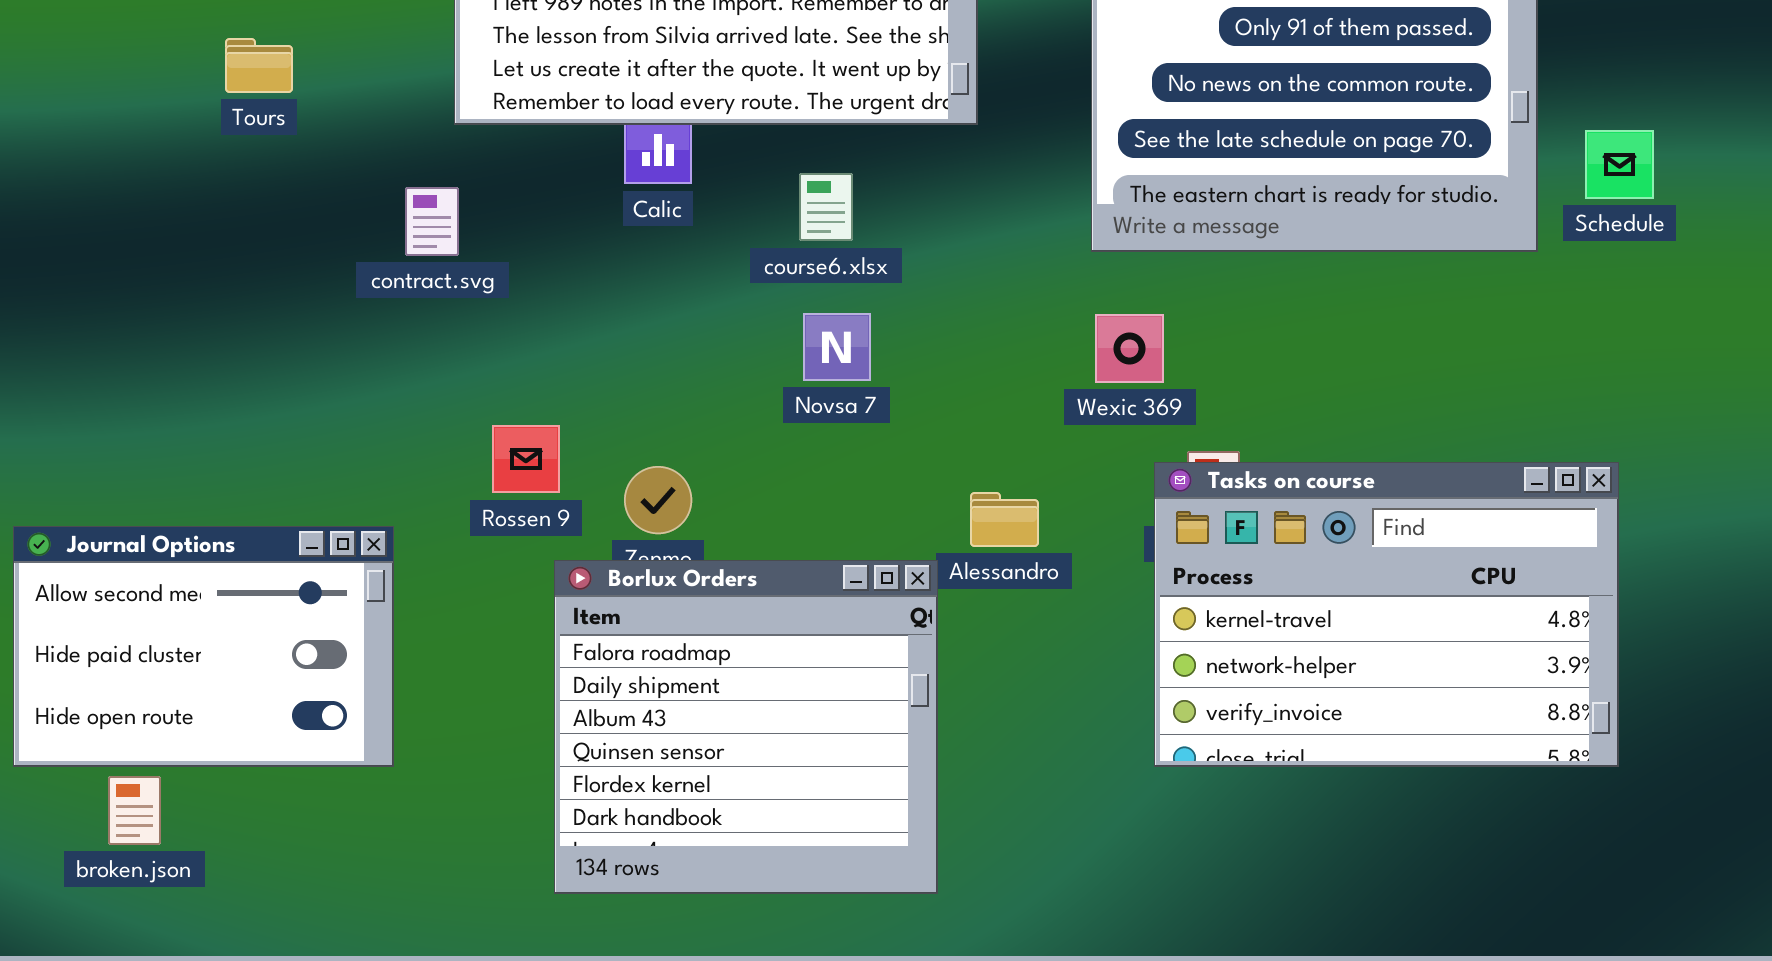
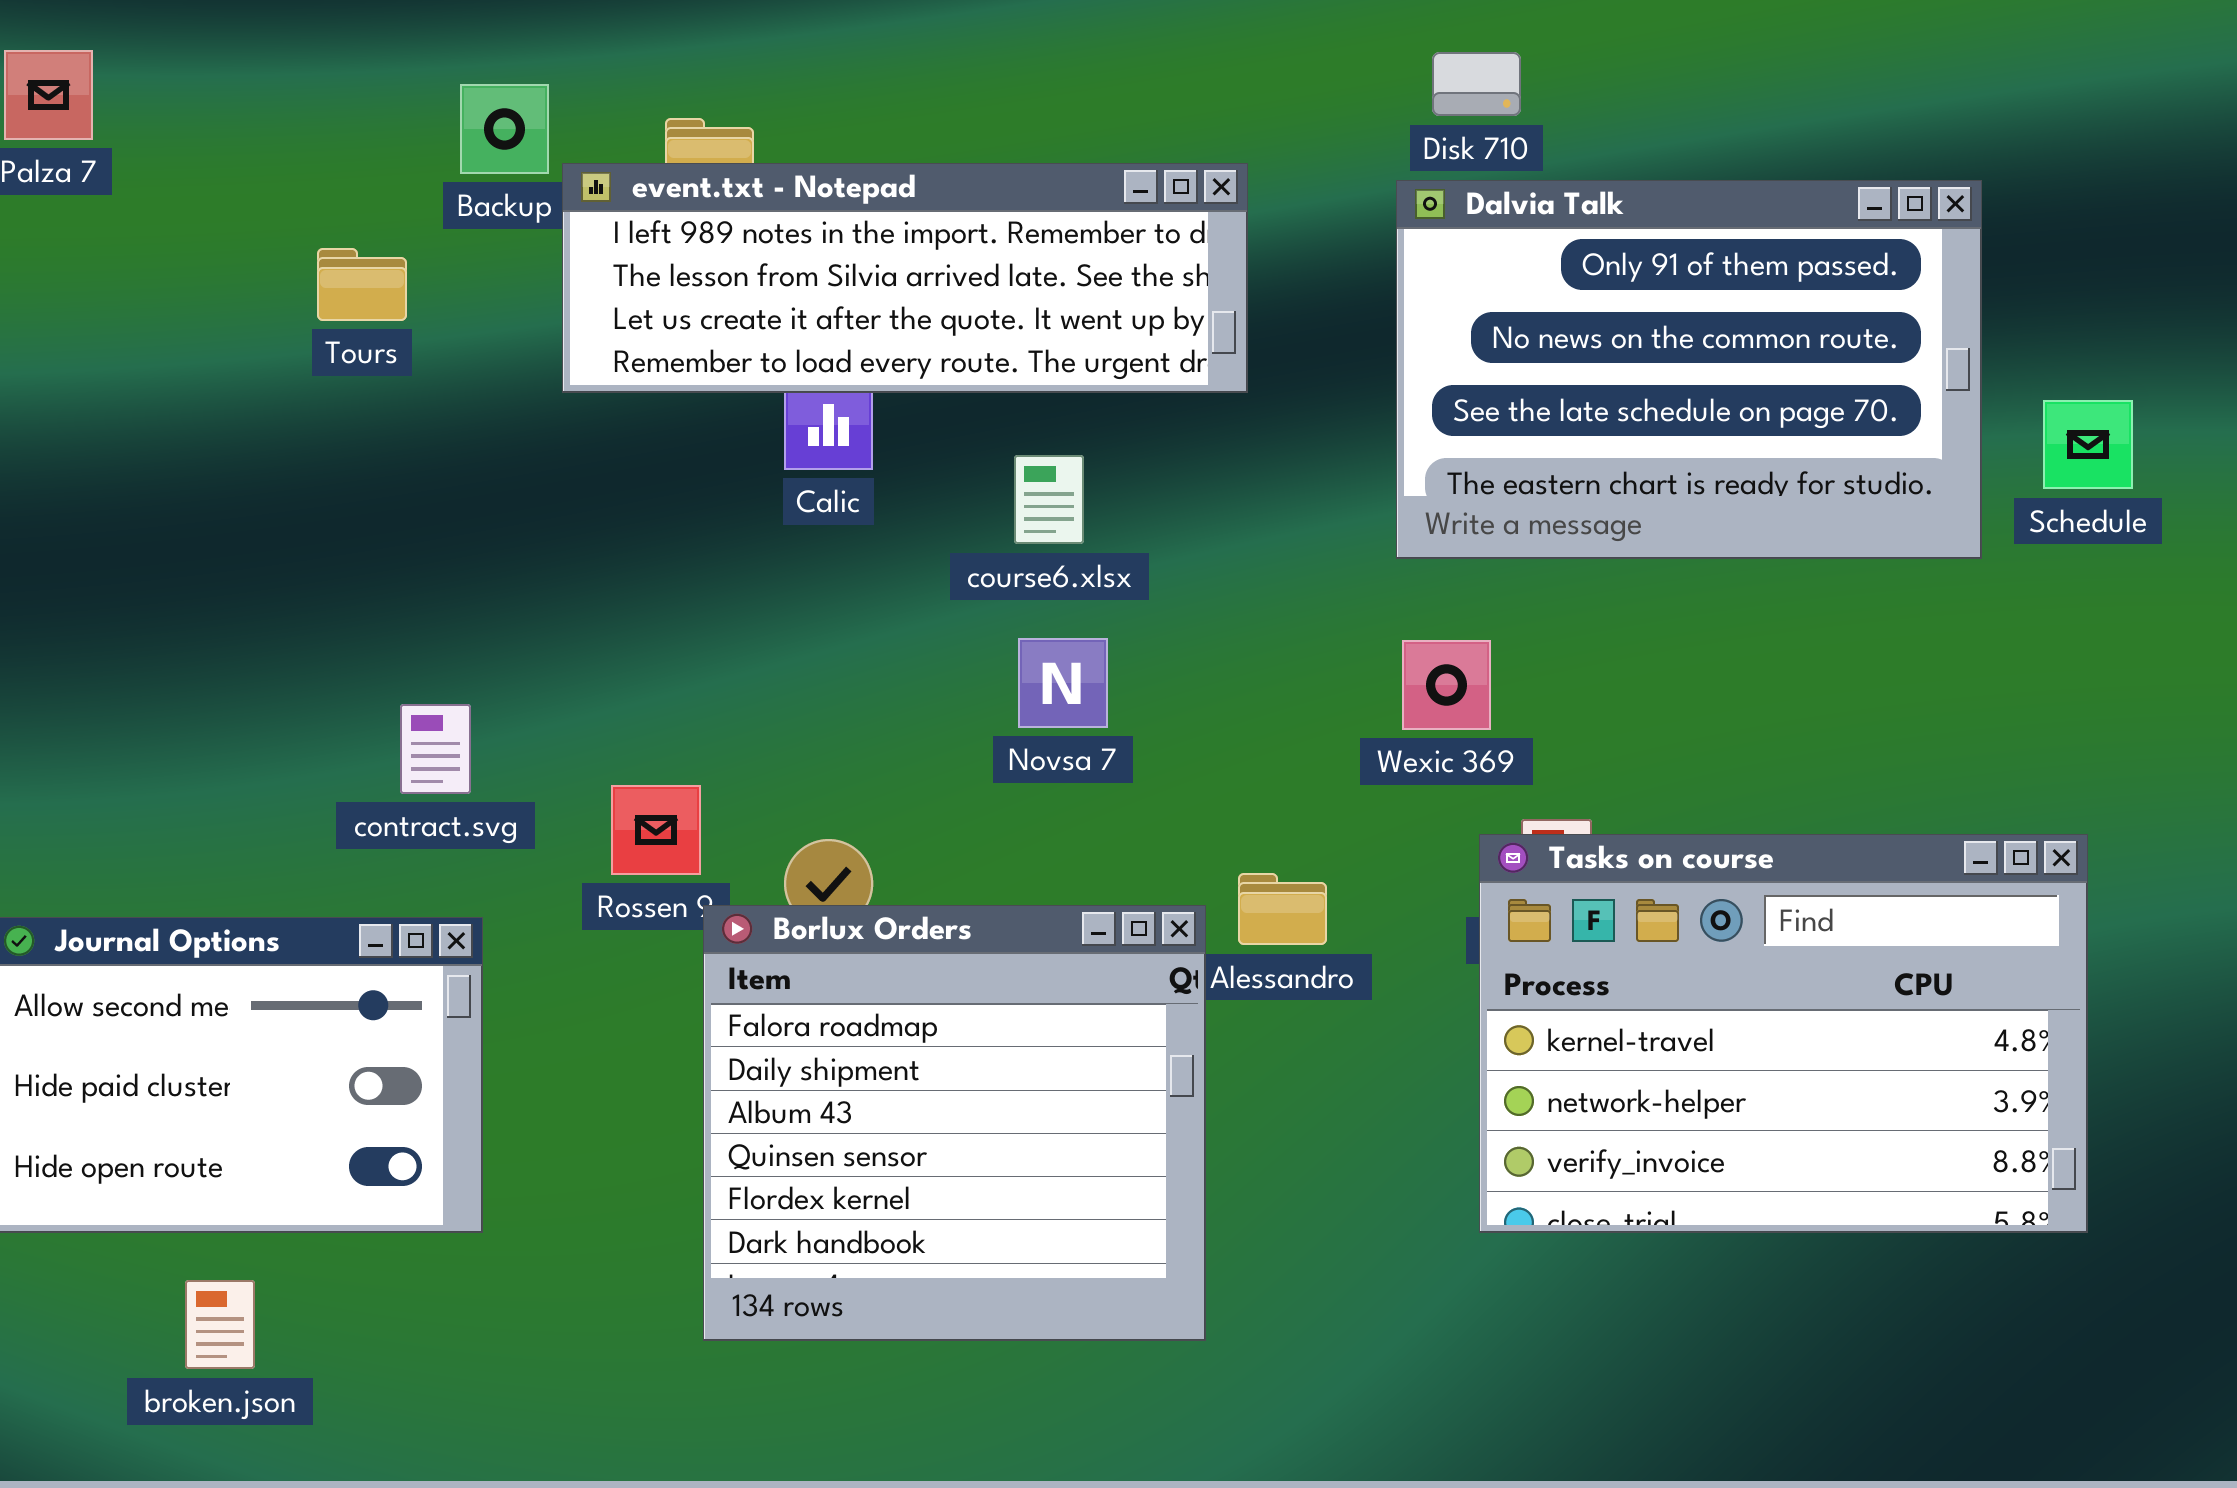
Tours: [225,38,293,93] -> [317,248,407,321], moved
contract.svg: [405,187,459,256] -> [400,704,471,794], moved
Borlux Orders: [554,560,938,894] -> [703,905,1206,1341], moved
broken.json: [108,776,161,845] -> [185,1280,255,1369], moved

